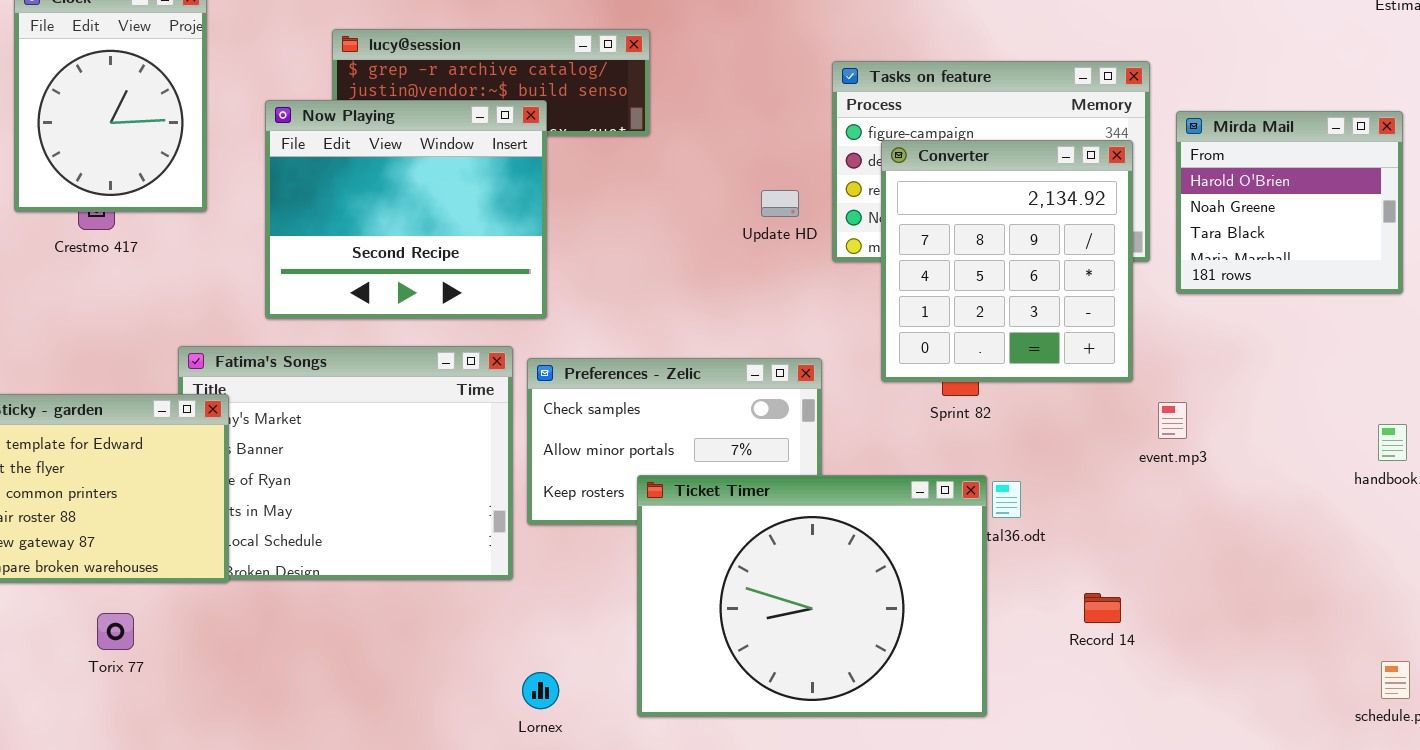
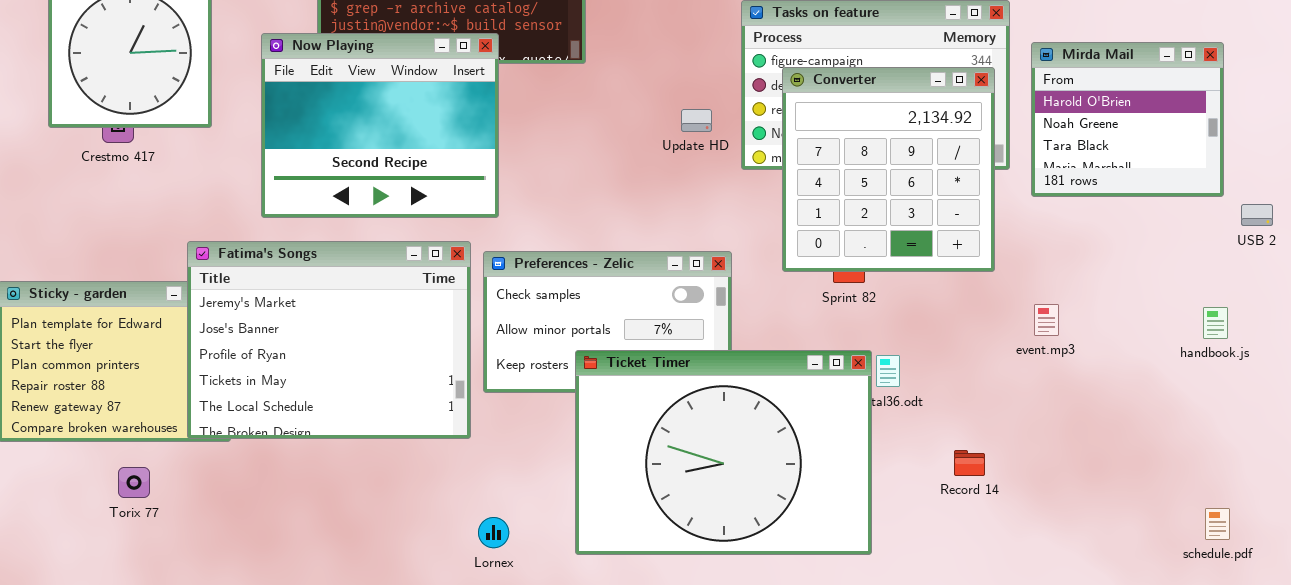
Fatima's Songs: [178,346,513,580] -> [187,241,471,439], raised
event.mp3: [1158,402,1187,439] -> [1034,304,1059,336], moved

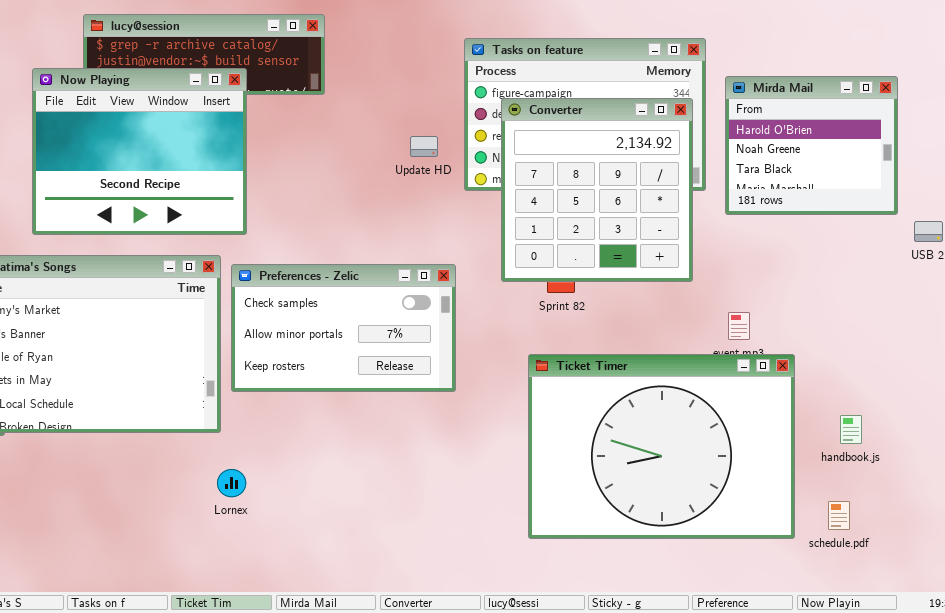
handbook.js: [1203,307,1228,339] -> [840,415,862,444], moved
Ticket Timer: [575,350,872,555] -> [528,354,795,539], moved
schedule.pdf: [1205,508,1230,540] -> [828,501,850,530], moved
Lornex: [478,517,509,548] -> [217,469,246,497], moved

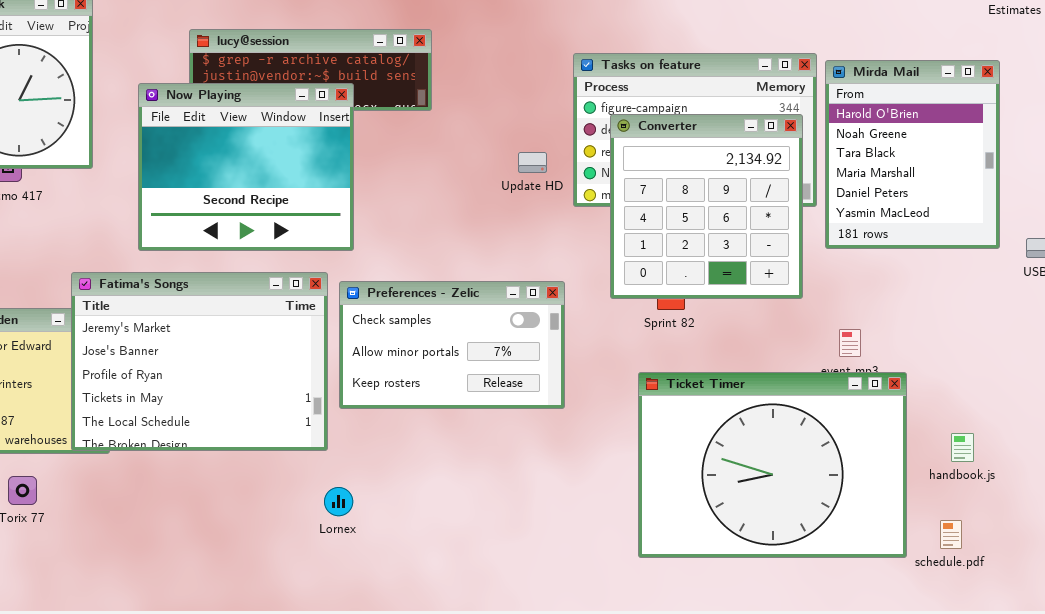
Mirda Mail: [725,76,898,215] -> [825,60,1000,249], moved, resized

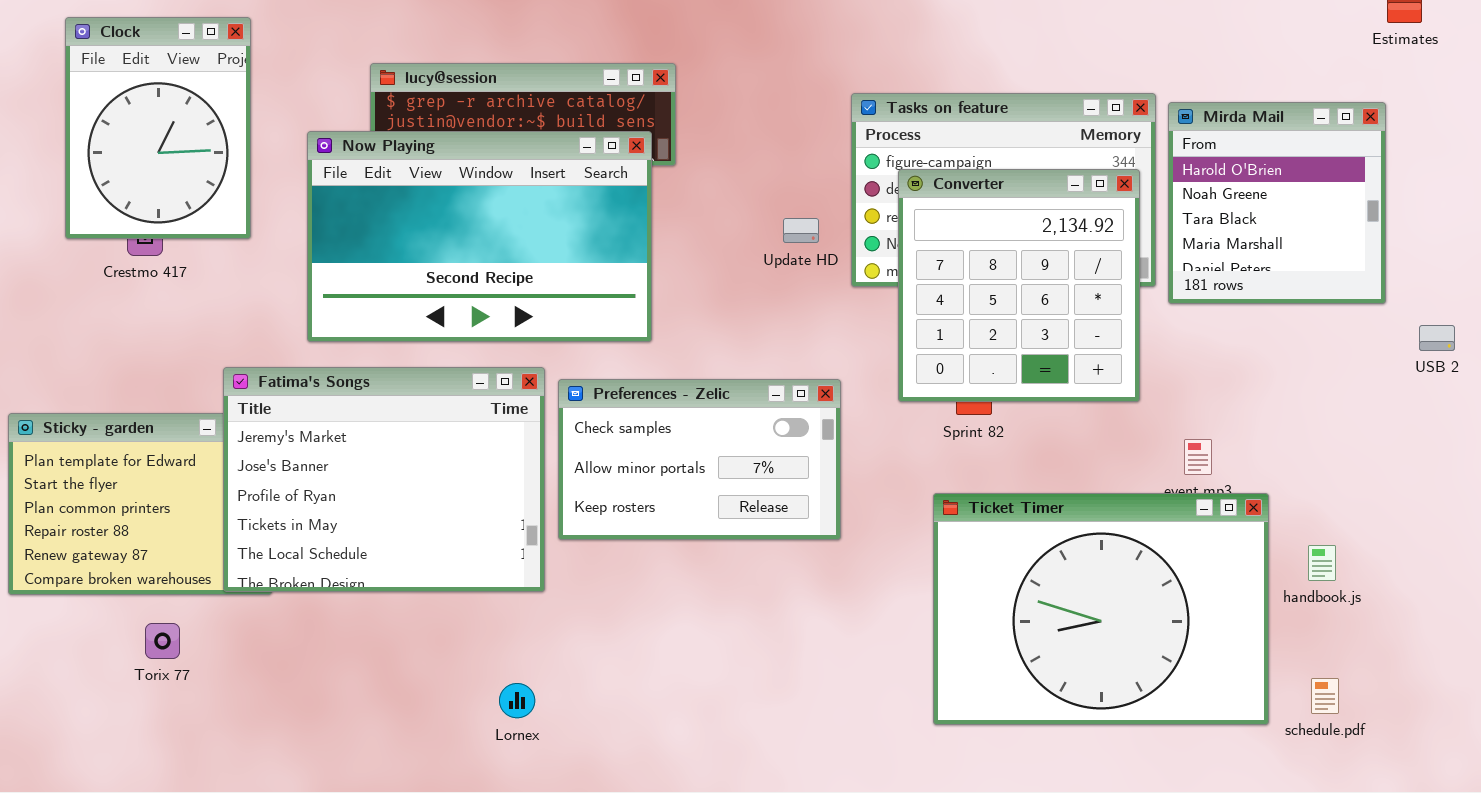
Mirda Mail: [825,60,1000,249] -> [1168,102,1386,304], resized
Now Playing: [138,83,354,251] -> [307,131,652,342], resized
handbook.js: [951,433,974,462] -> [1308,545,1336,581], moved
Lornex: [324,487,353,516] -> [499,683,535,718], moved

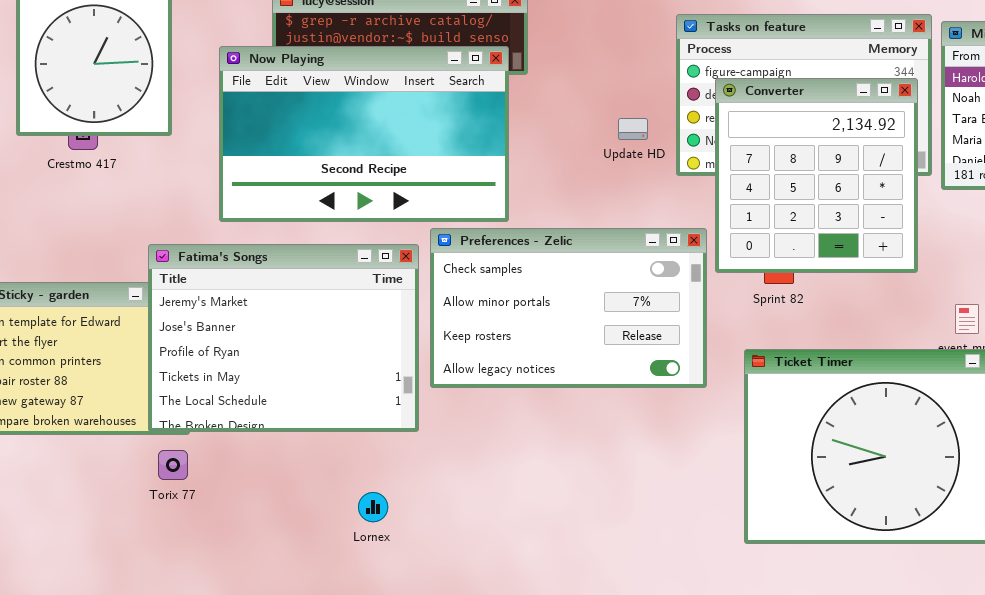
Preferences - Zelic: [558,379,841,540] -> [430,228,707,388], resized
Torix 77: [145,623,180,659] -> [158,450,188,480], moved
Lornex: [499,683,535,718] -> [358,492,388,522], moved

